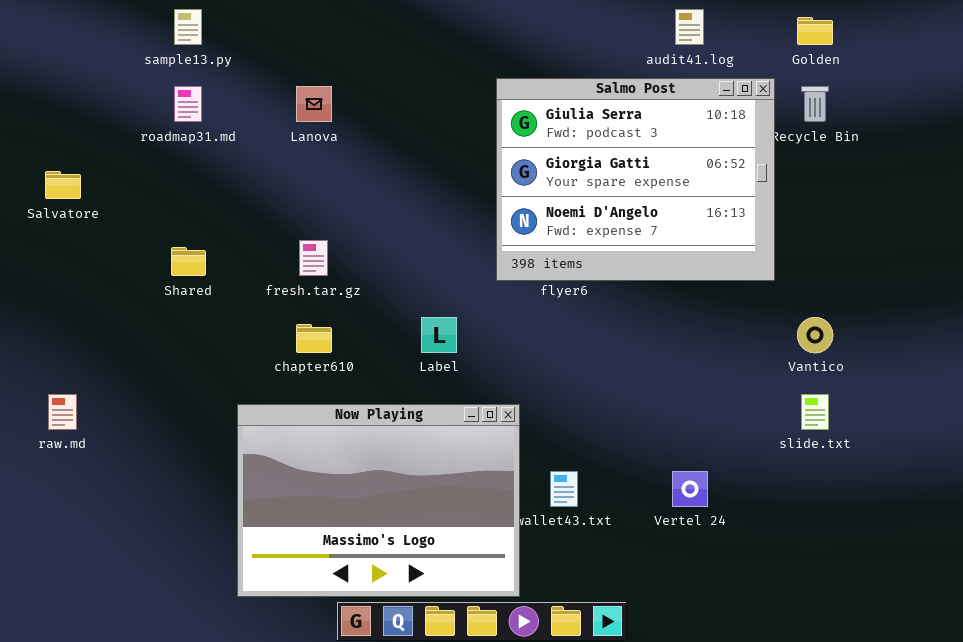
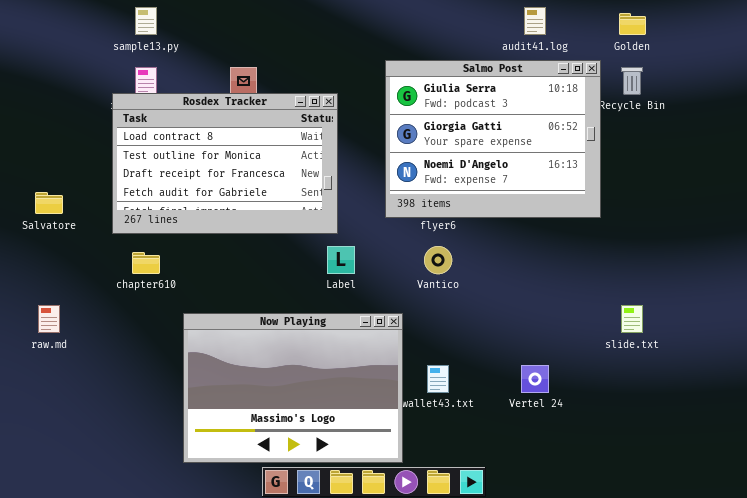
Rosdex Tracker: none -> [112,93,338,234], opened
Salvatore: [45,171,81,199] -> [35,192,63,214], moved
Vantico: [797,317,833,353] -> [424,246,452,274], moved
chapter610: [296,324,332,353] -> [132,252,160,274], moved

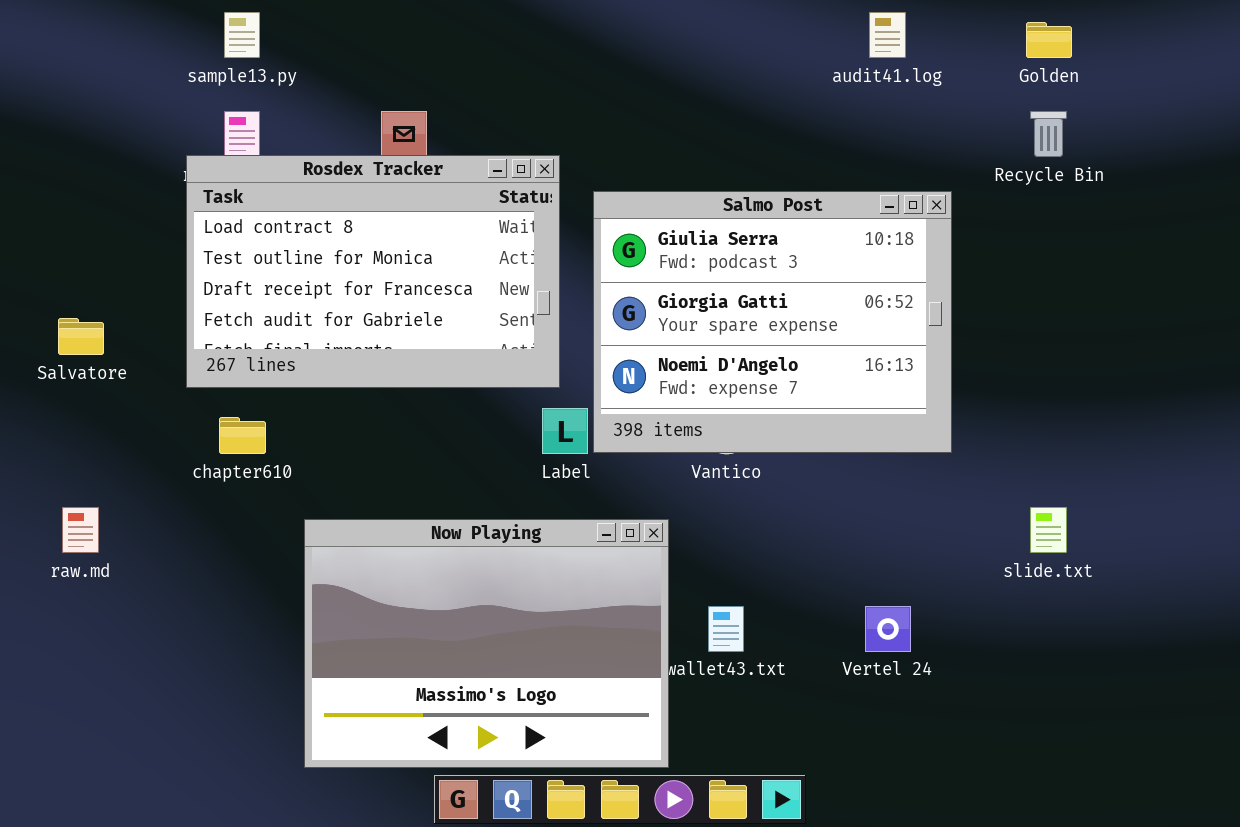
Salmo Post: [385,60,601,218] -> [593,191,952,453], moved

